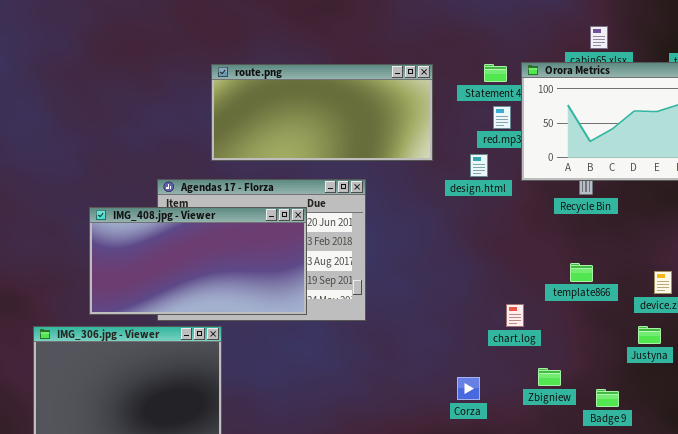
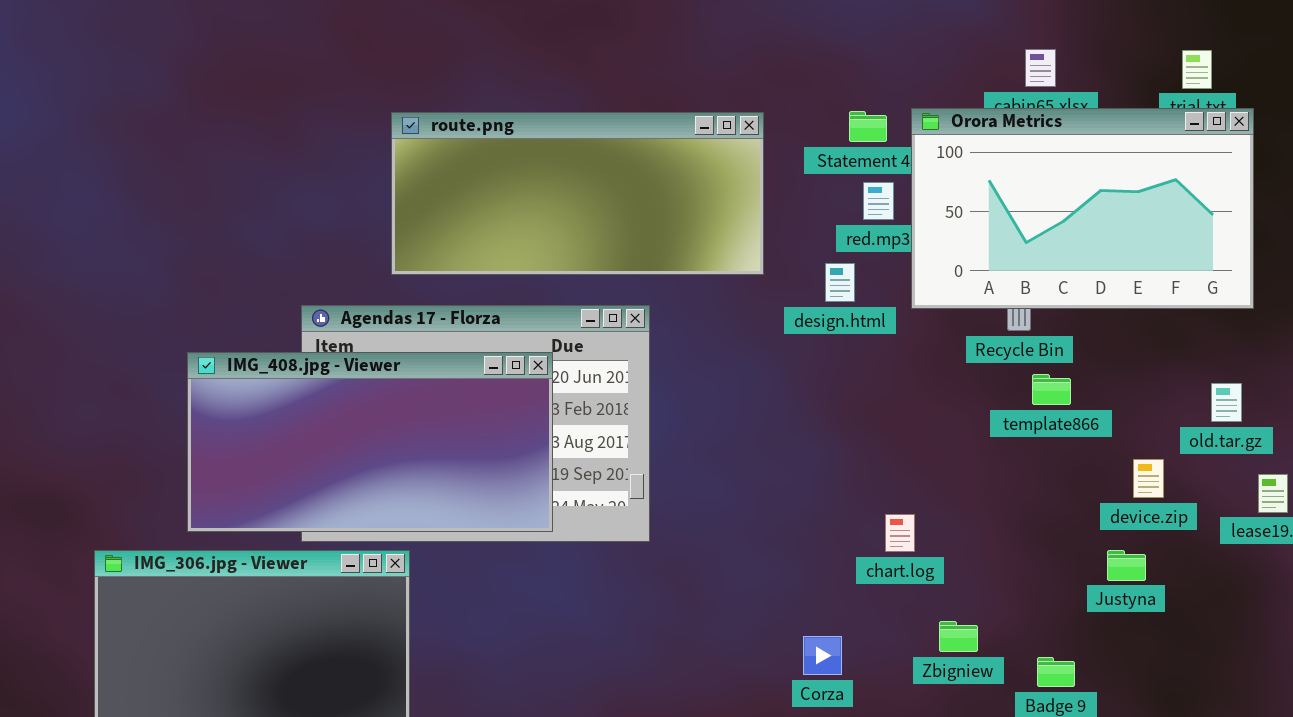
template866: [570,263,593,282] -> [1032,374,1071,405], moved

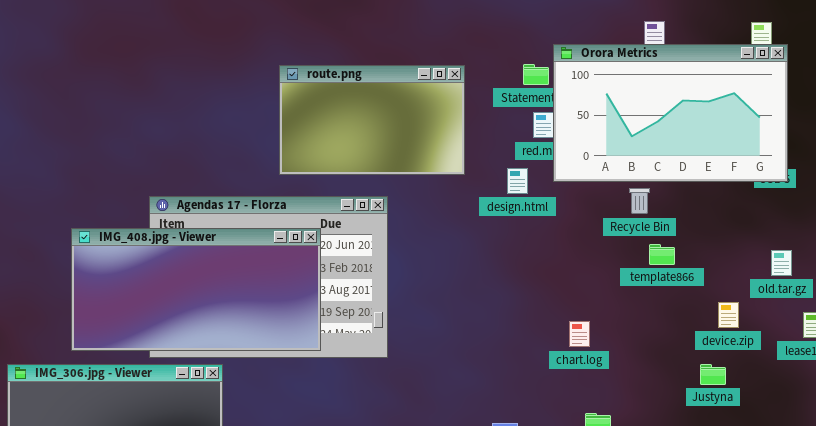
Orora Metrics: [911,108,1254,309] -> [553,44,788,182], moved
route.png: [391,112,764,275] -> [279,65,465,175], resized
chart.log: [885,514,915,552] -> [569,321,590,347], moved

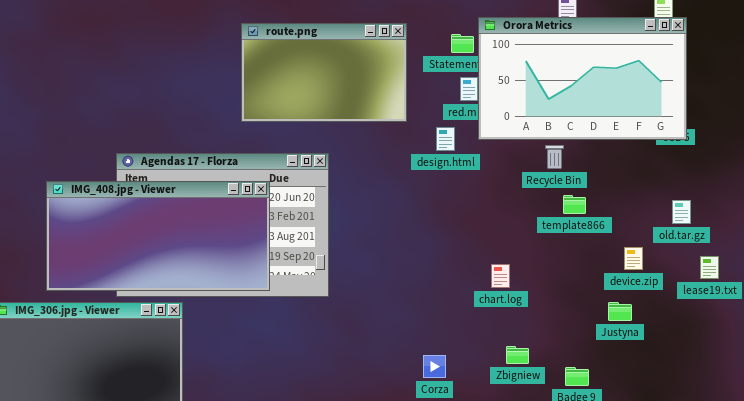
route.png: [279,65,465,175] -> [241,23,407,122], moved

